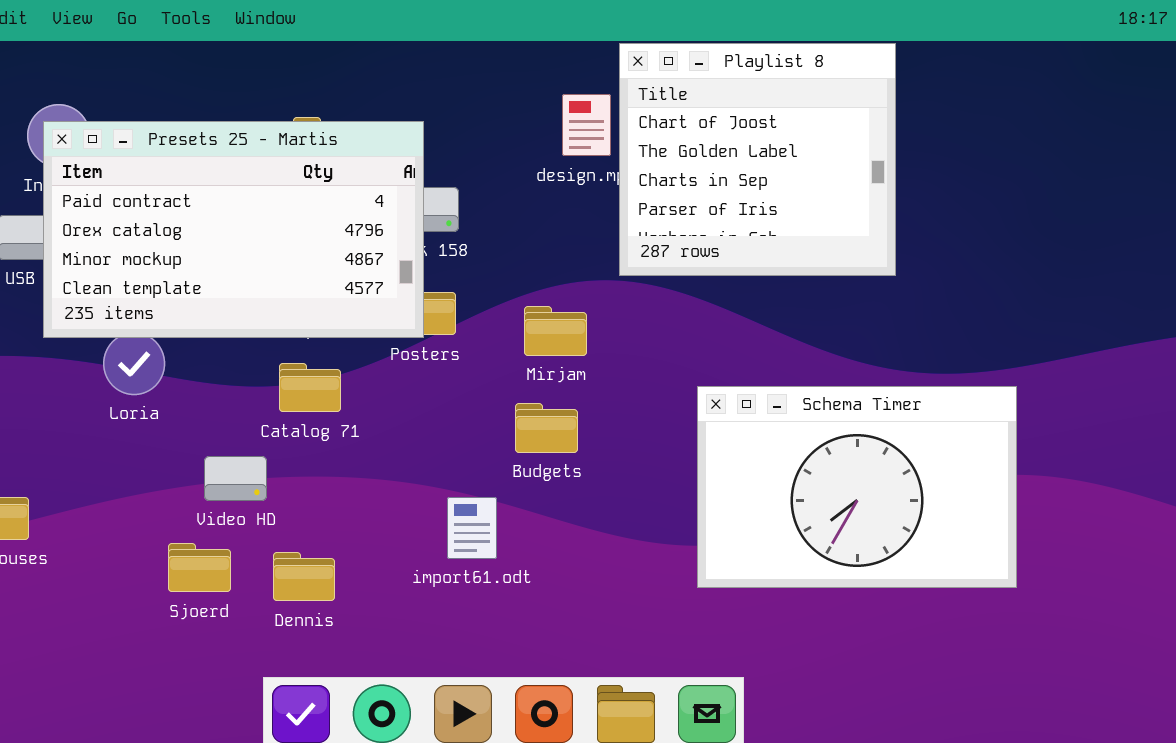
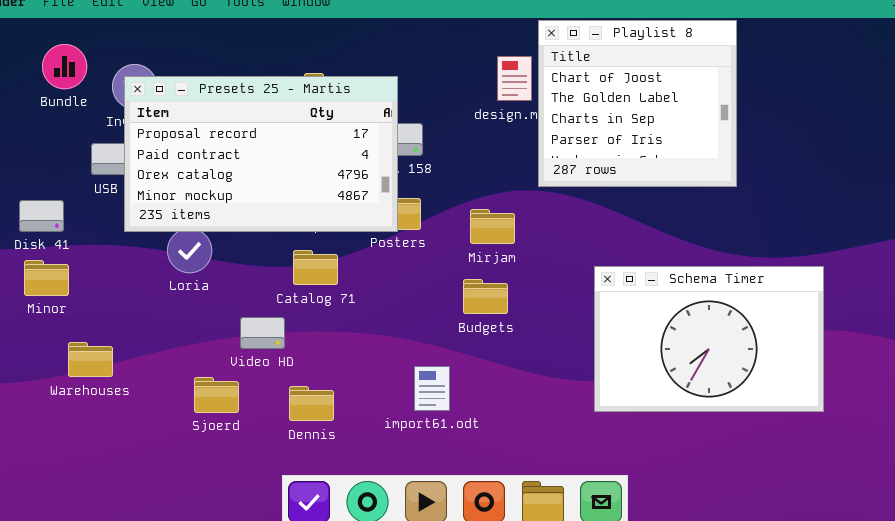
Presets 25 - Martis: [43,121,424,338] -> [124,76,398,232], scrolled up 1 row
import61.odt: [447,497,497,559] -> [414,366,450,411], moved
Sjoerd: [168,543,231,592] -> [194,377,239,413], moved

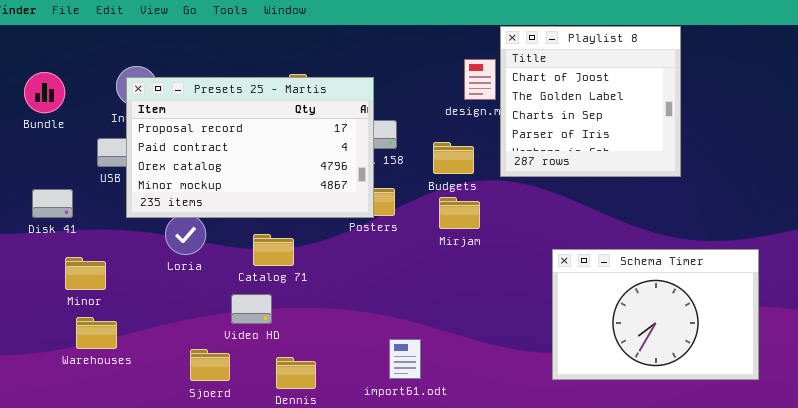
Bundle: [42,44,87,89] -> [24,72,65,113], moved
Catalog 71: [293,250,338,285] -> [253,234,294,266], moved
Minor: [24,260,69,296] -> [65,257,106,290], moved
Budgets: [463,279,508,314] -> [433,142,474,174], moved

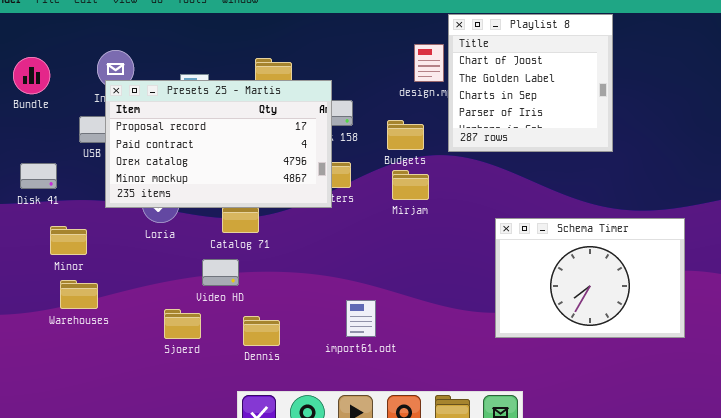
Presets 25 - Martis: [126,77,374,218] -> [105,80,332,208], moved

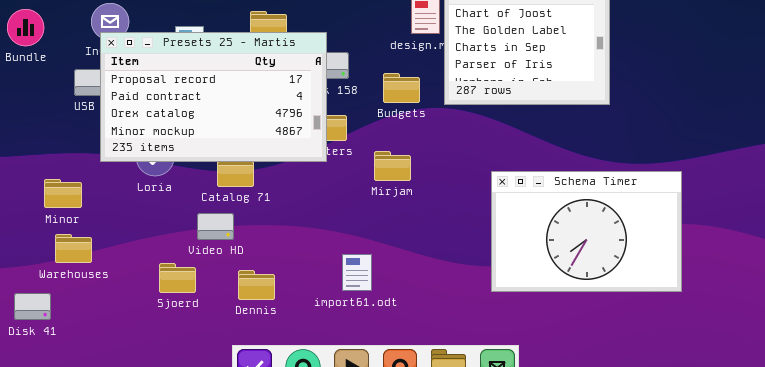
Disk 41: [20,163,57,189] -> [14,293,51,320], moved
Mirjam: [392,170,429,200] -> [374,151,411,181], moved

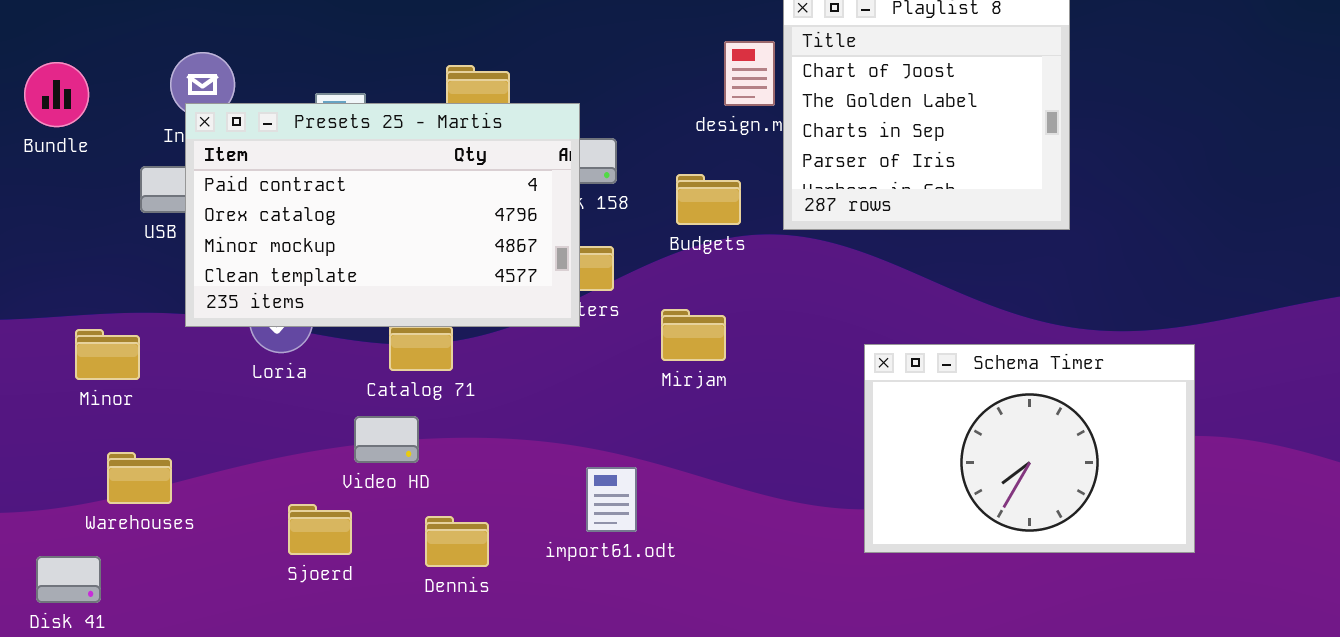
Presets 25 - Martis: [100,32,327,162] -> [185,103,580,327], scrolled down 1 row
Minor: [44,179,82,208] -> [75,329,140,380], moved
import61.odt: [342,254,372,291] -> [586,467,637,532], moved

